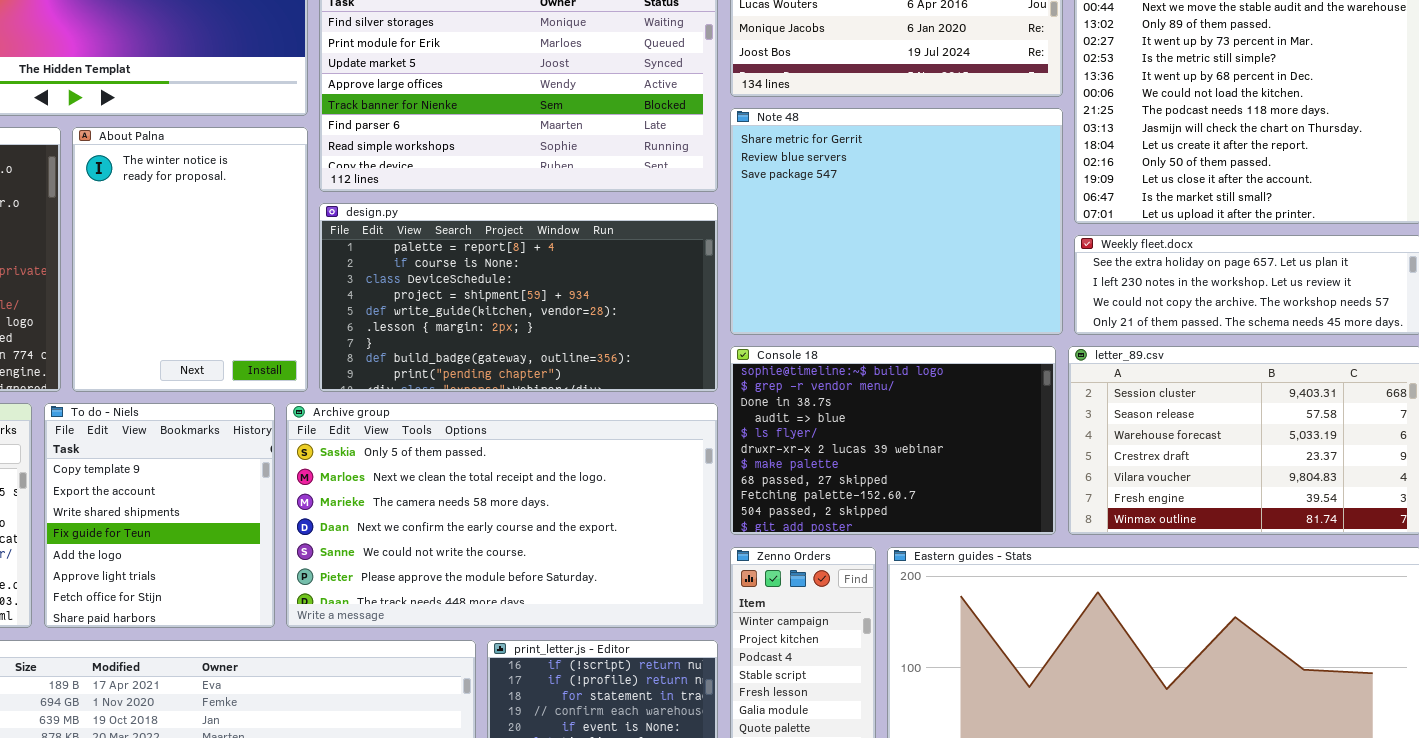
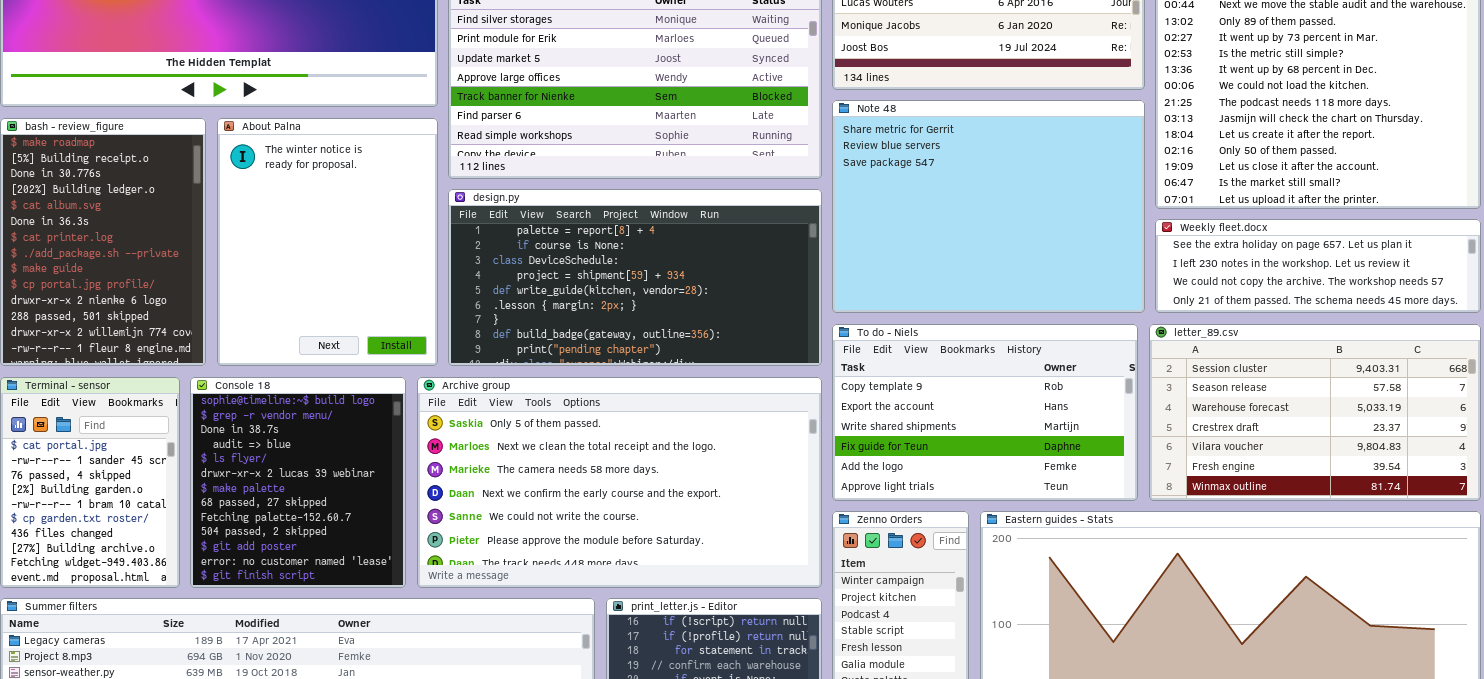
Console 18: [730,346,1056,535] -> [190,377,406,588], moved, resized
To do - Niels: [44,403,275,628] -> [832,324,1138,501], moved, resized

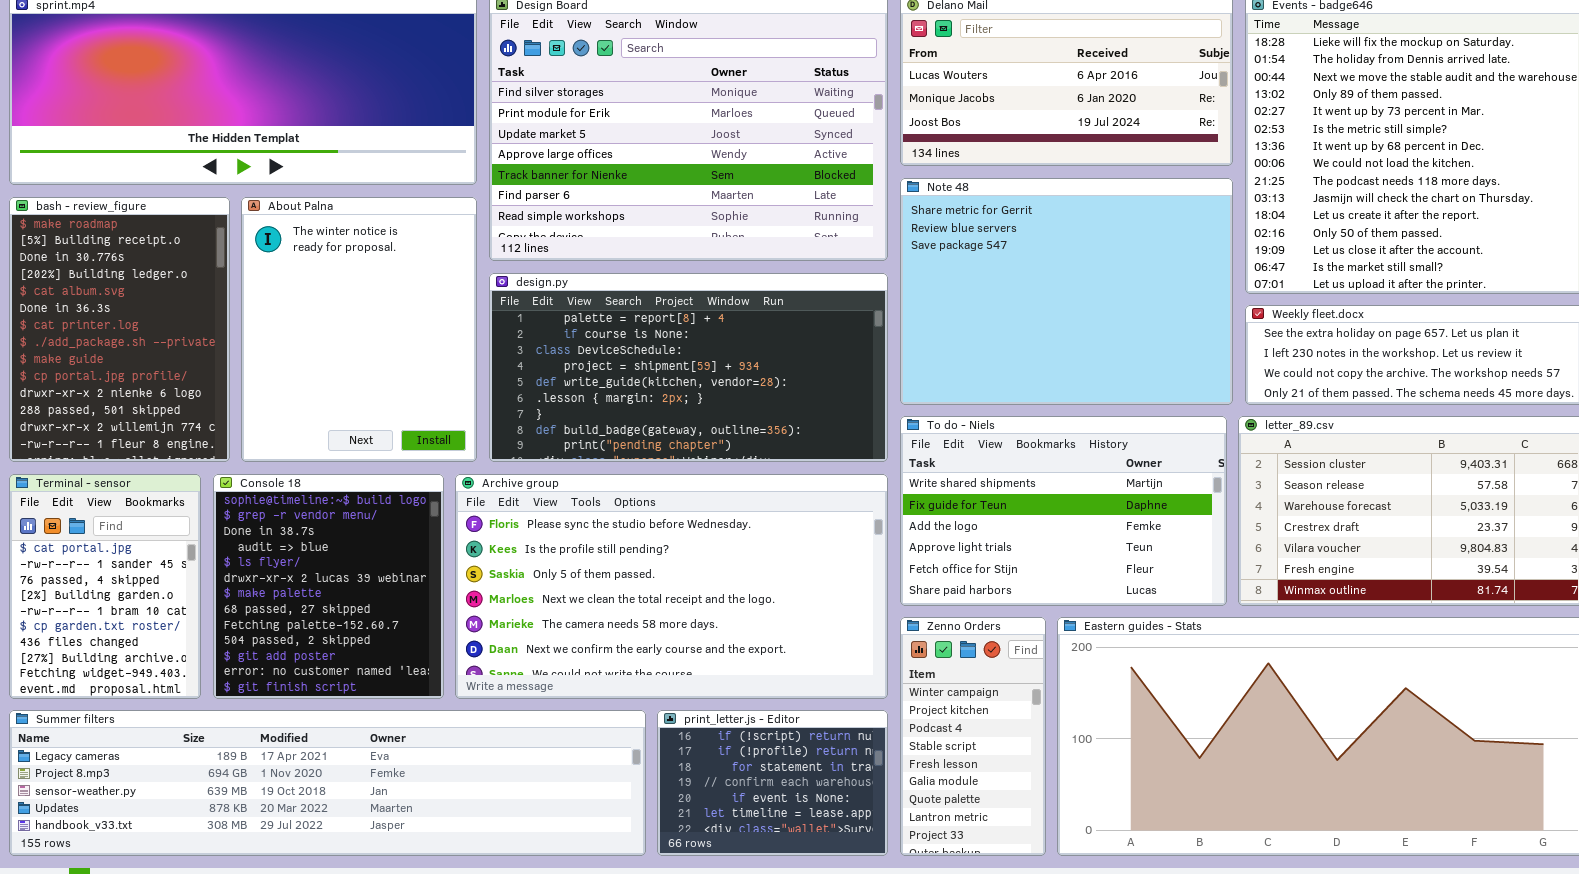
To do - Niels: [832,324,1138,501] -> [900,416,1227,606], scrolled down 2 rows
Archive group: [417,377,822,588] -> [455,474,888,699], scrolled up 2 rows

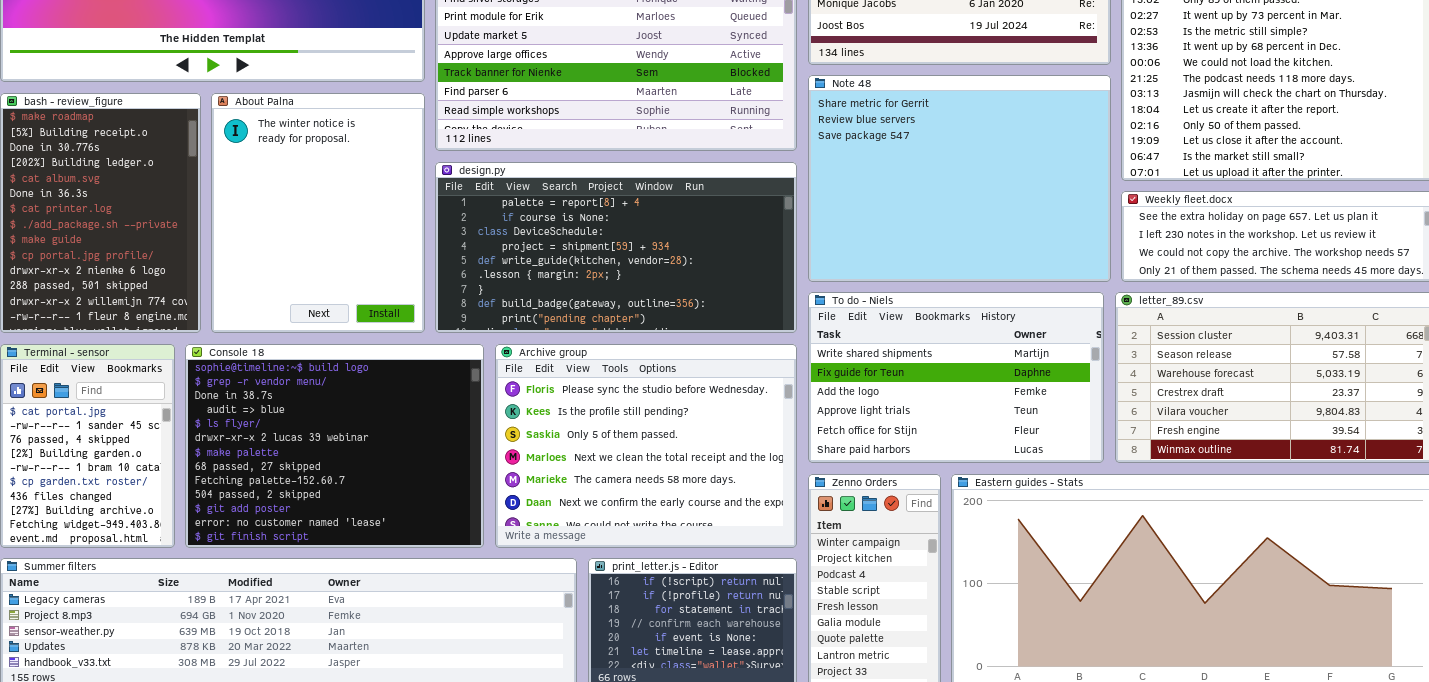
Console 18: [213,474,444,699] -> [185,344,484,548], resized
Archive group: [455,474,888,699] -> [495,344,797,548], resized

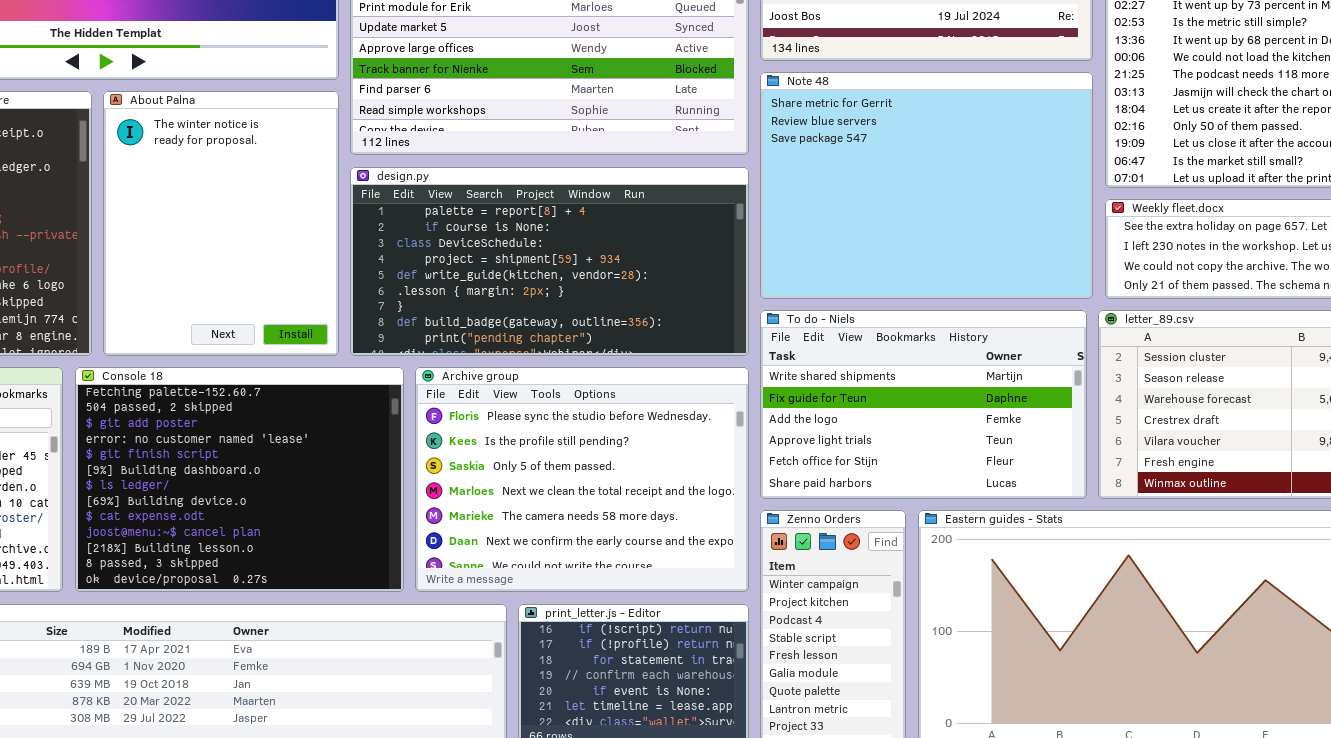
Console 18: [185,344,484,548] -> [75,367,404,592], scrolled down 8 rows

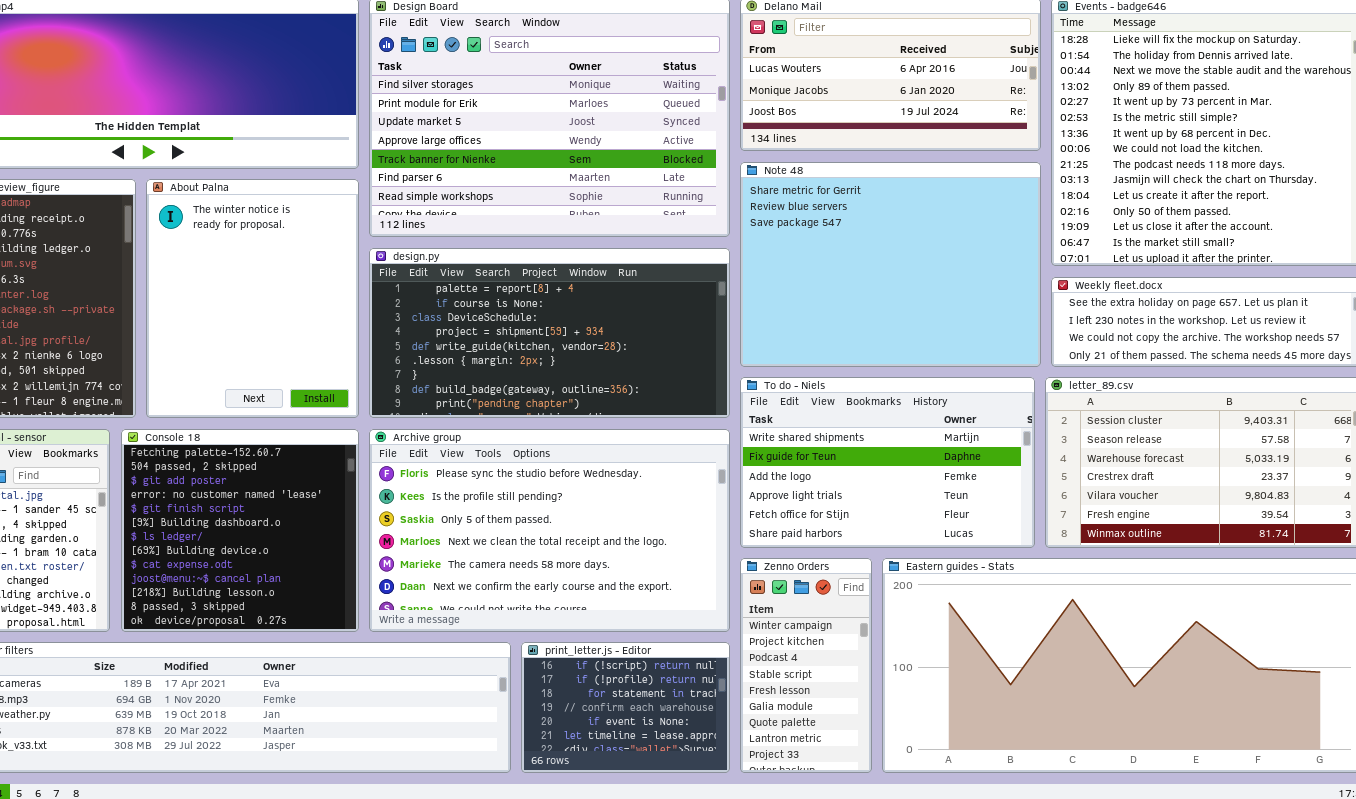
Console 18: [75,367,404,592] -> [121,429,359,632], resized
Archive group: [415,367,749,592] -> [369,429,730,632], resized

